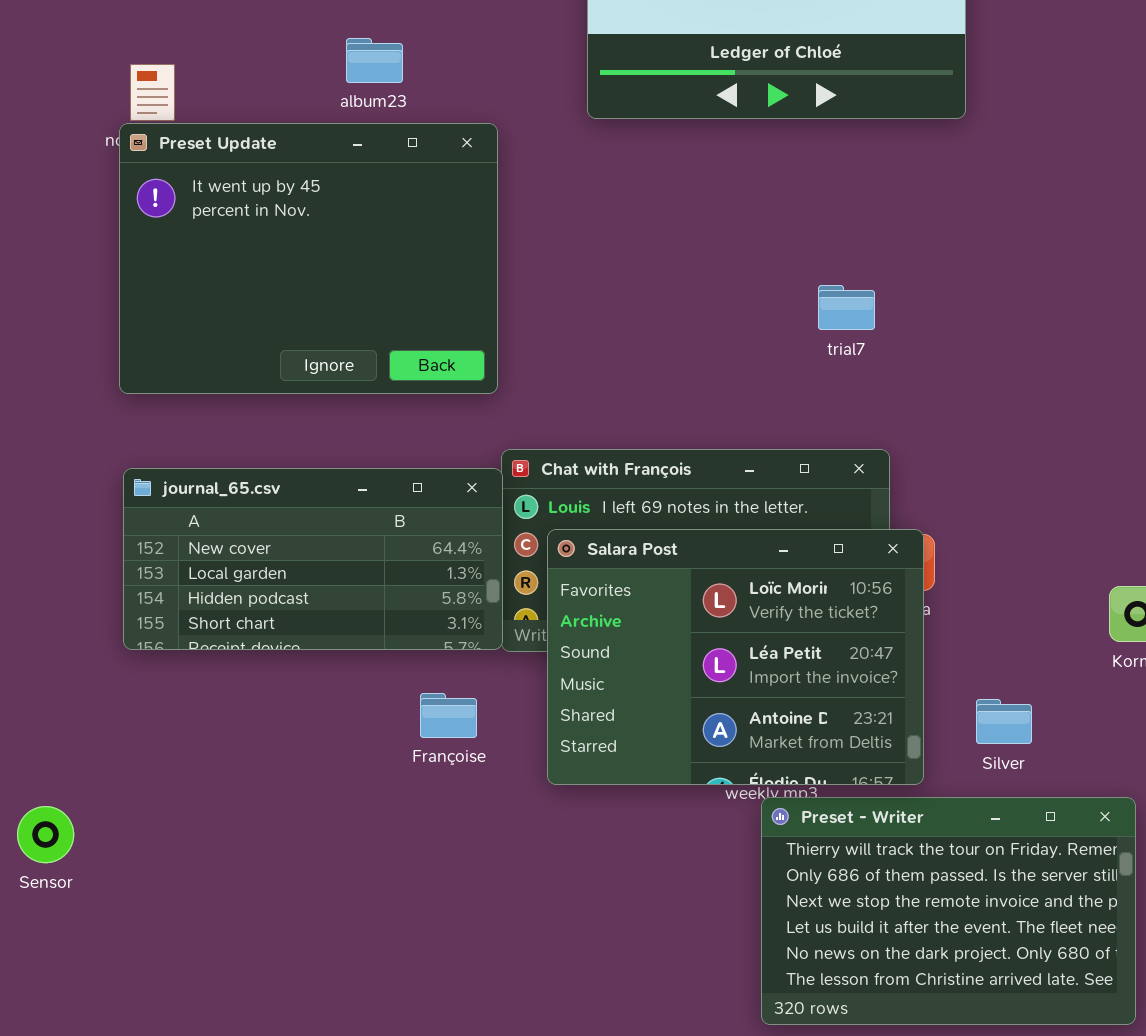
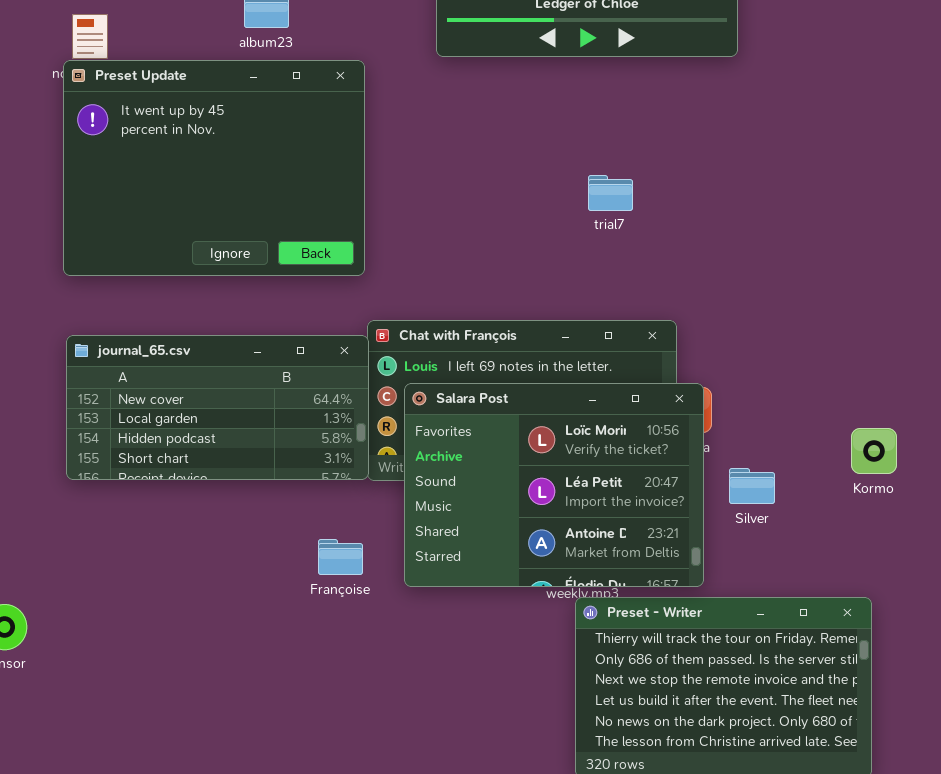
trial7: [818,285,875,330] -> [588,175,633,211], moved
Françoise: [420,693,477,738] -> [318,539,363,575], moved
Silver: [976,699,1032,744] -> [729,468,775,504], moved

